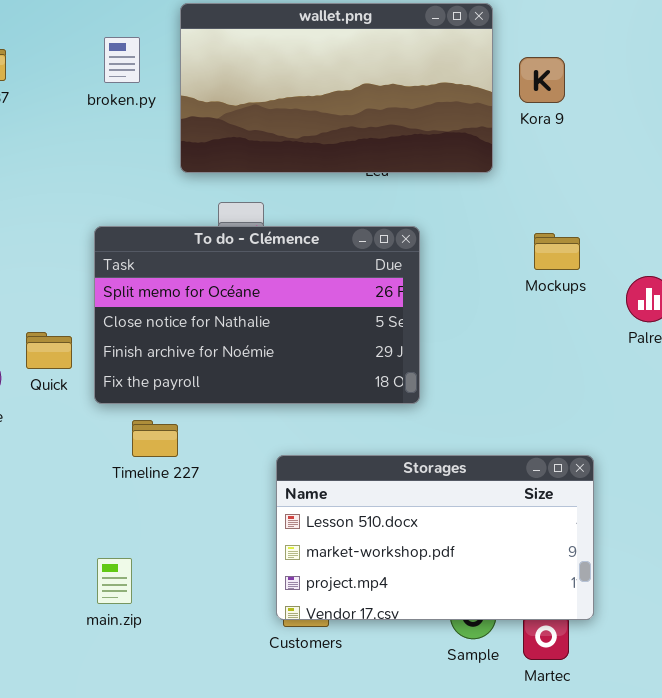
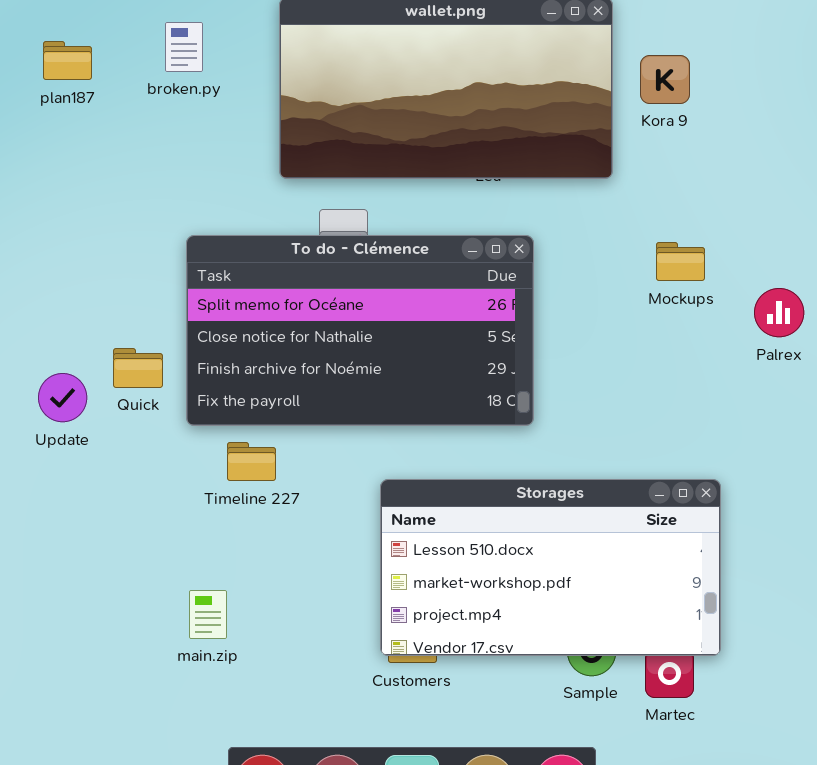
broken.py: [104,37,140,83] -> [165,22,203,72], moved

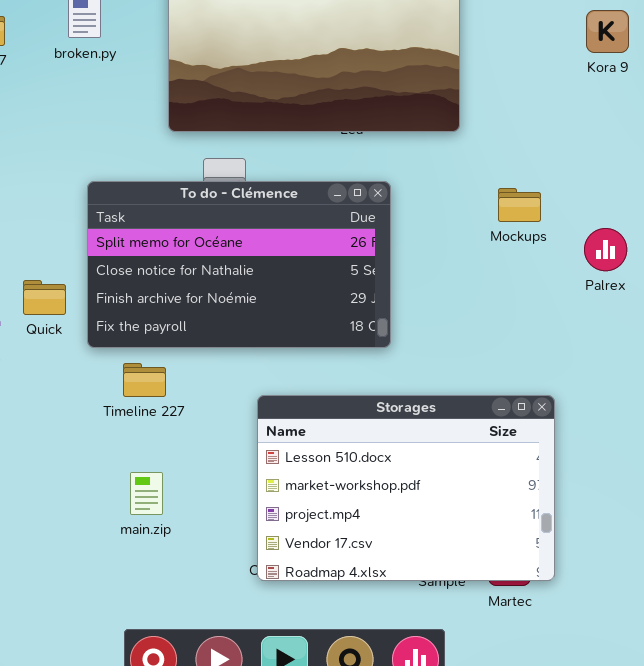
Kora 9: [640,55,690,104] -> [586,10,629,53], moved
Storages: [380,479,721,656] -> [257,395,555,581], resized
main.zip: [189,590,227,639] -> [130,472,163,515], moved

